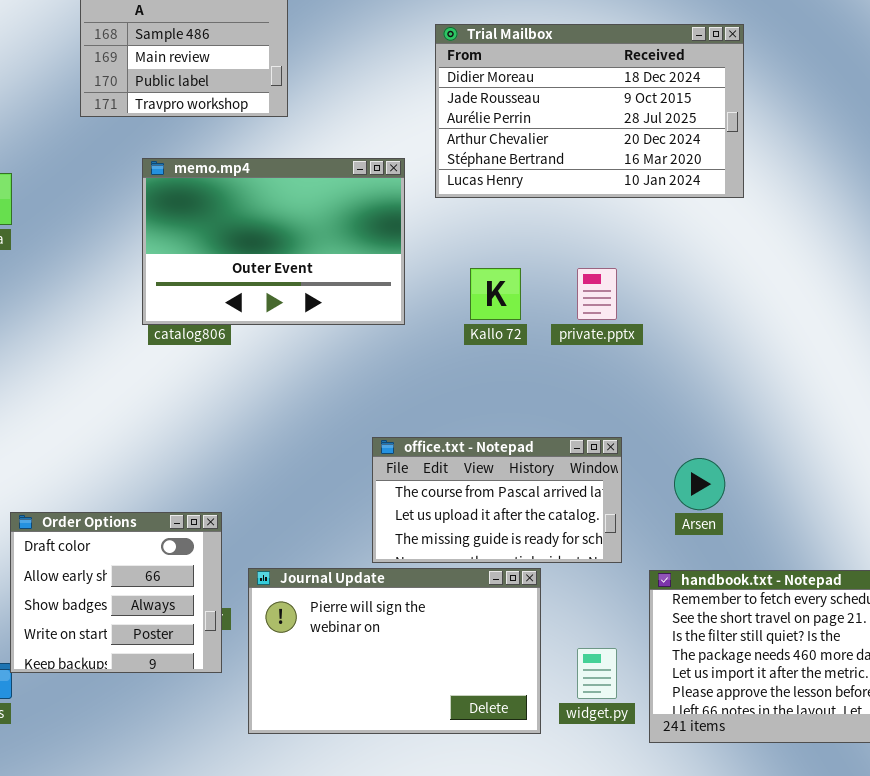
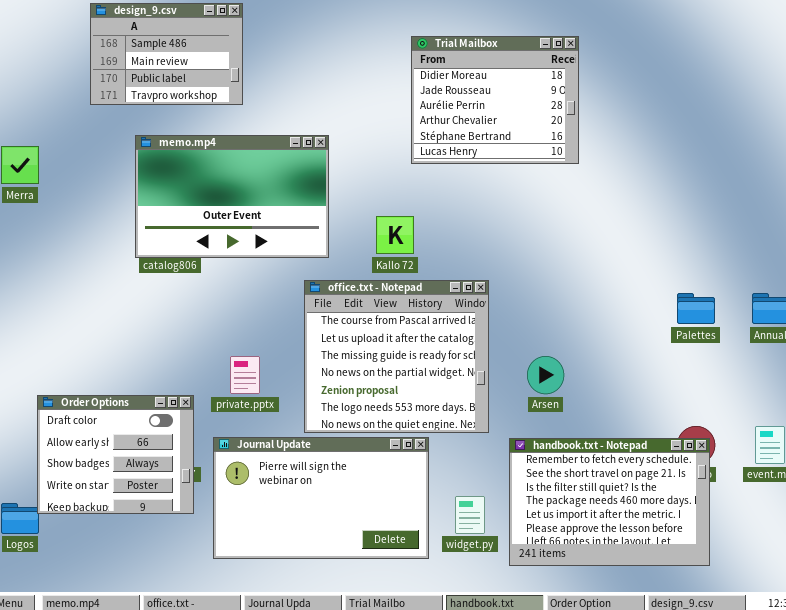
Trial Mailbox: [435,24,744,198] -> [411,36,579,164], resized
private.pptx: [577,268,617,320] -> [230,356,260,394], moved
office.txt - Notepad: [372,437,622,563] -> [304,280,489,433], resized

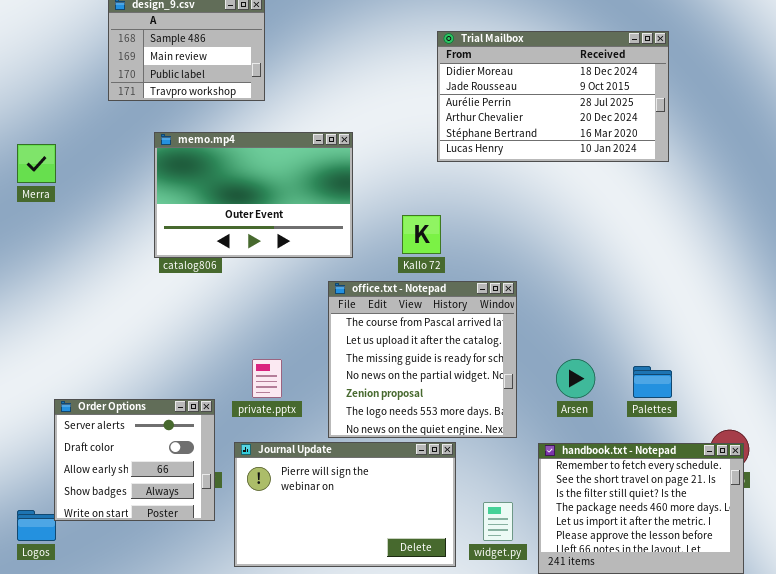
Trial Mailbox: [411,36,579,164] -> [437,31,669,162], resized
Palettes: [677,293,715,324] -> [633,366,672,398], moved
Order Options: [37,395,194,514] -> [54,399,215,521], scrolled up 1 row

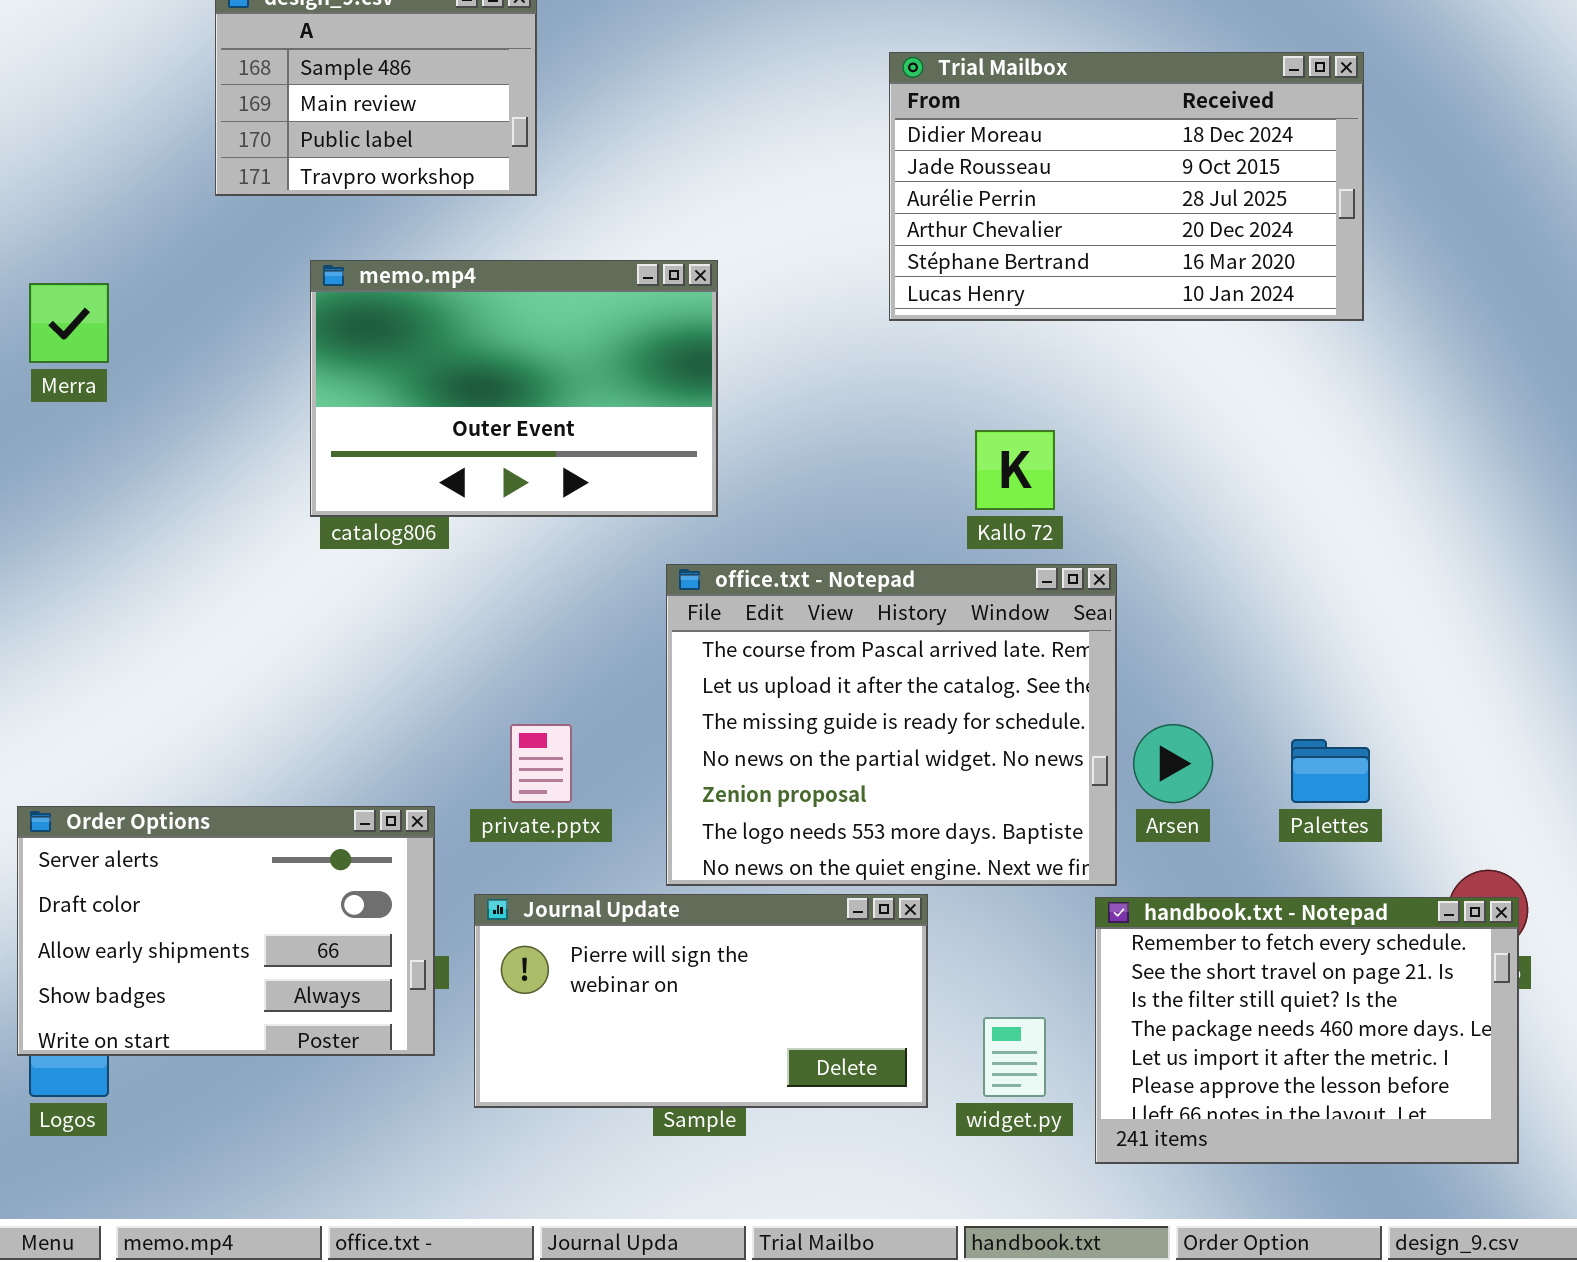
Kallo 72: [402,215,441,254] -> [975,430,1055,510], moved
office.txt - Notepad: [328,281,517,438] -> [666,564,1117,886], resized
Order Options: [54,399,215,521] -> [17,806,435,1056], resized
Journal Update: [234,442,456,567] -> [474,894,928,1108], resized

